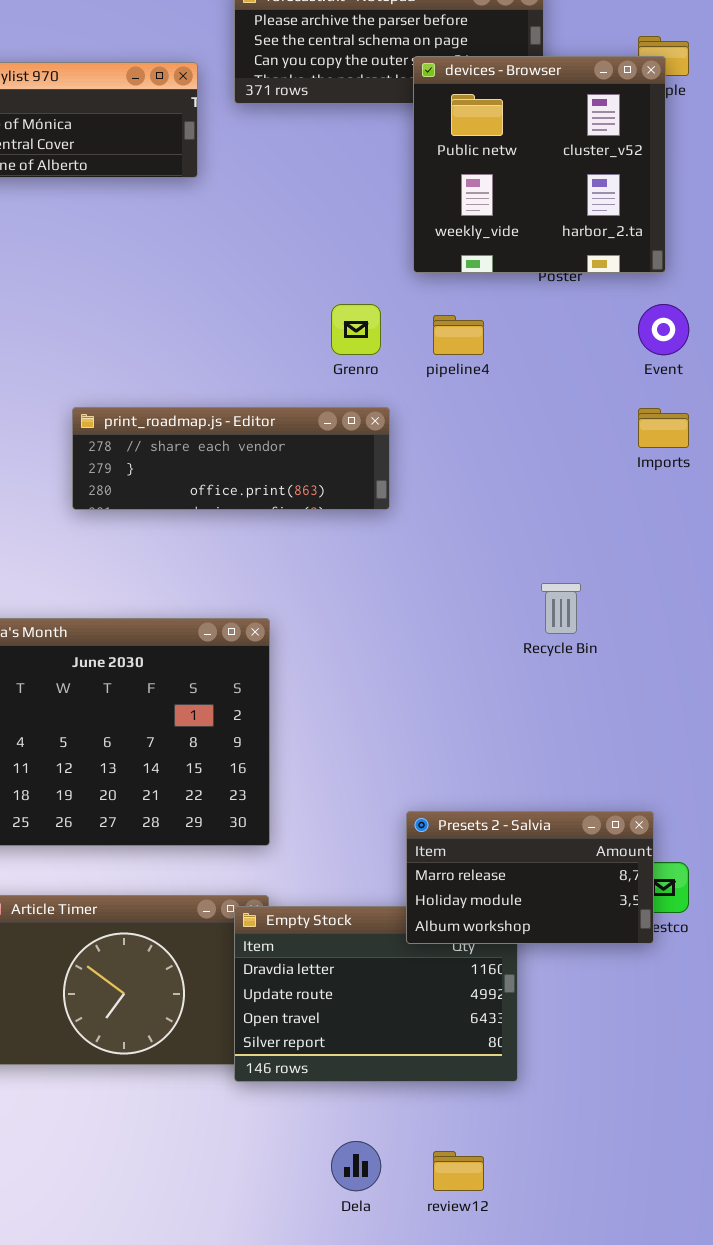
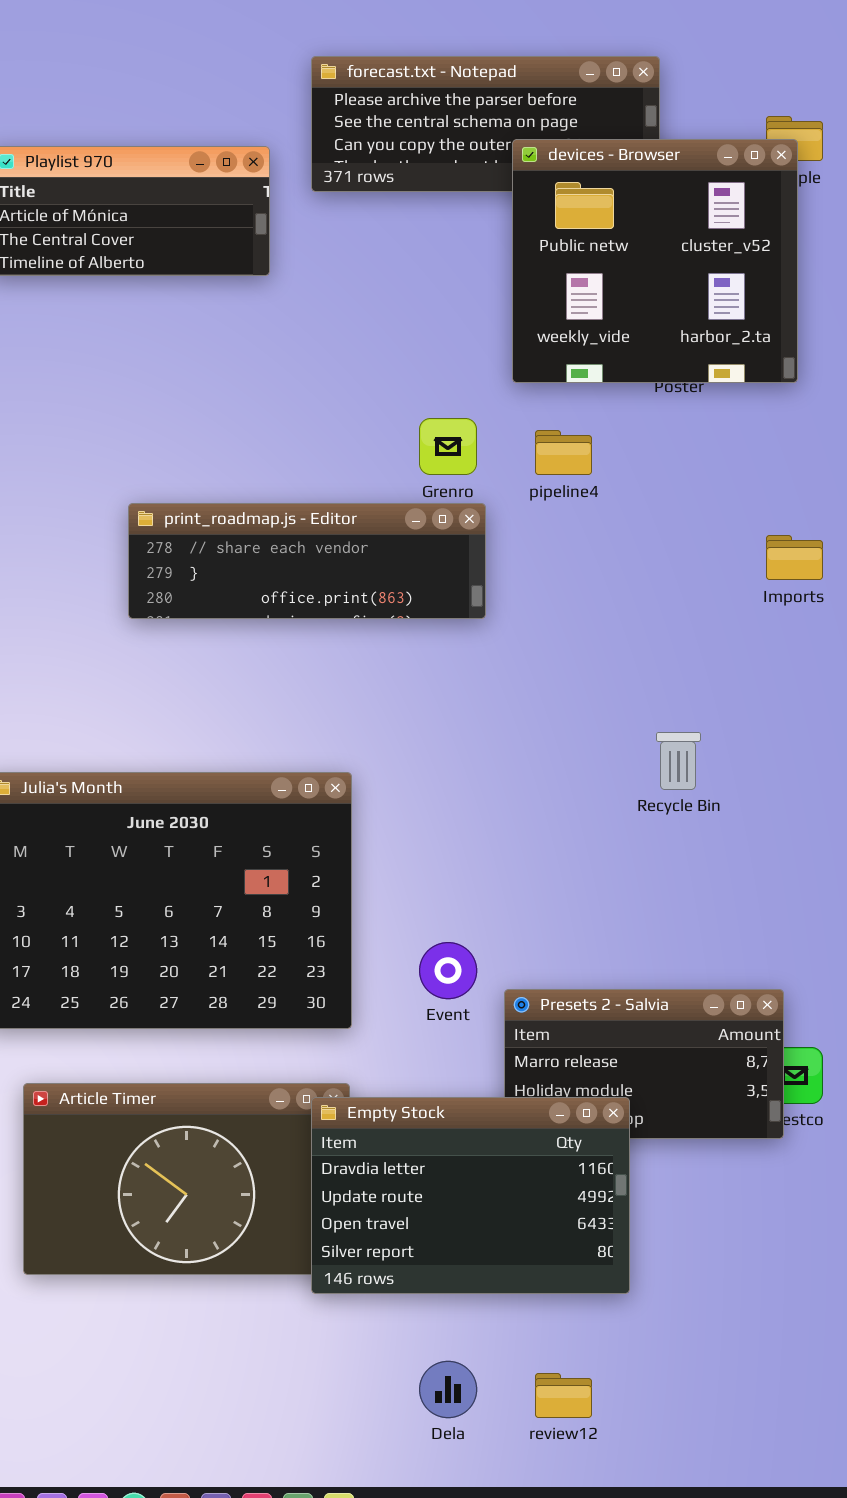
Event: [638,304,689,355] -> [419,942,477,999], moved
print_roadmap.js - Editor: [72,407,390,510] -> [128,503,486,619], moved
Empty Stock: [234,906,518,1082] -> [311,1097,630,1294], raised

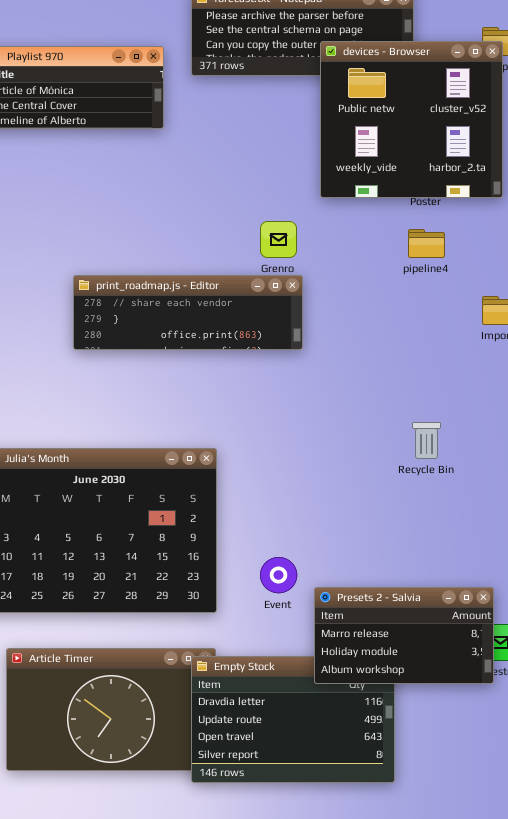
pipeline4: [535,430,592,475] -> [408,229,445,258], moved
Presets 2 - Salvia: [504,989,784,1139] -> [314,587,494,684], raised

